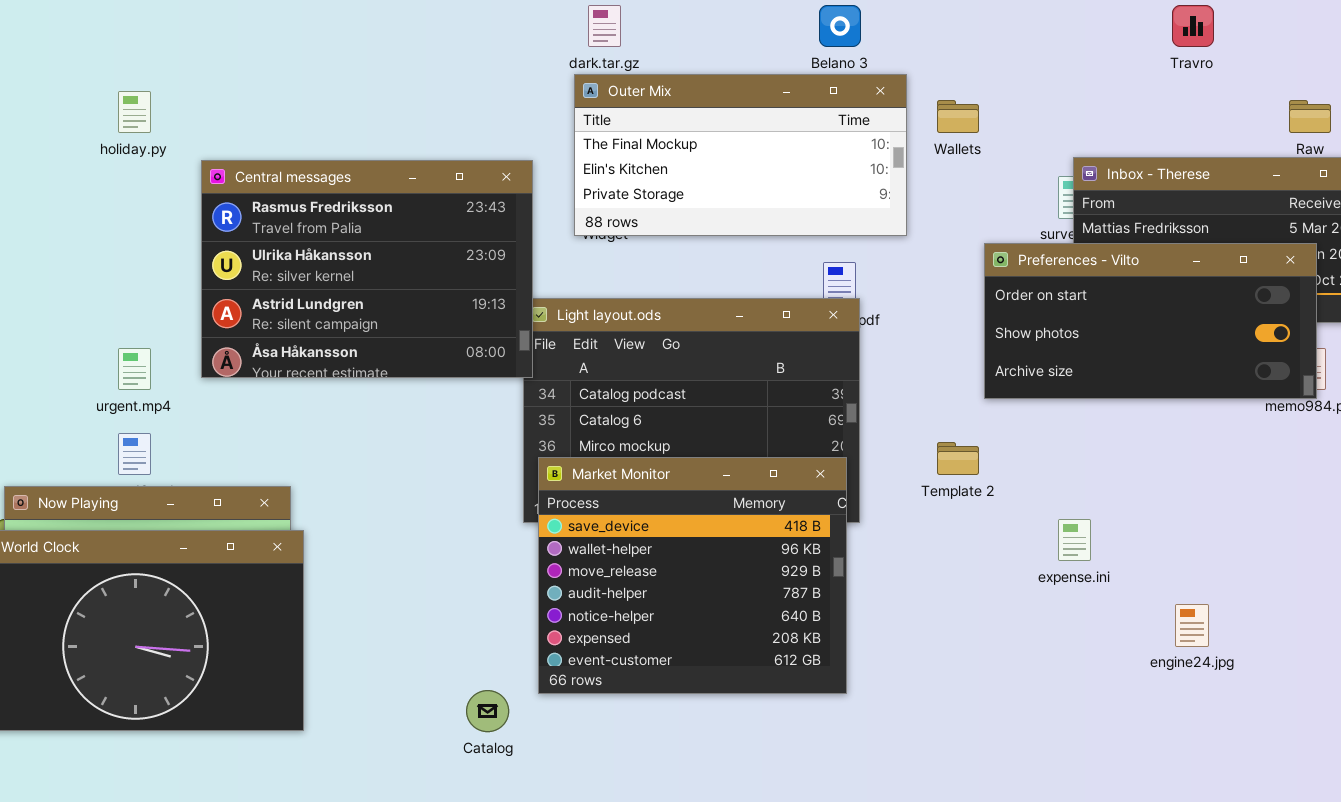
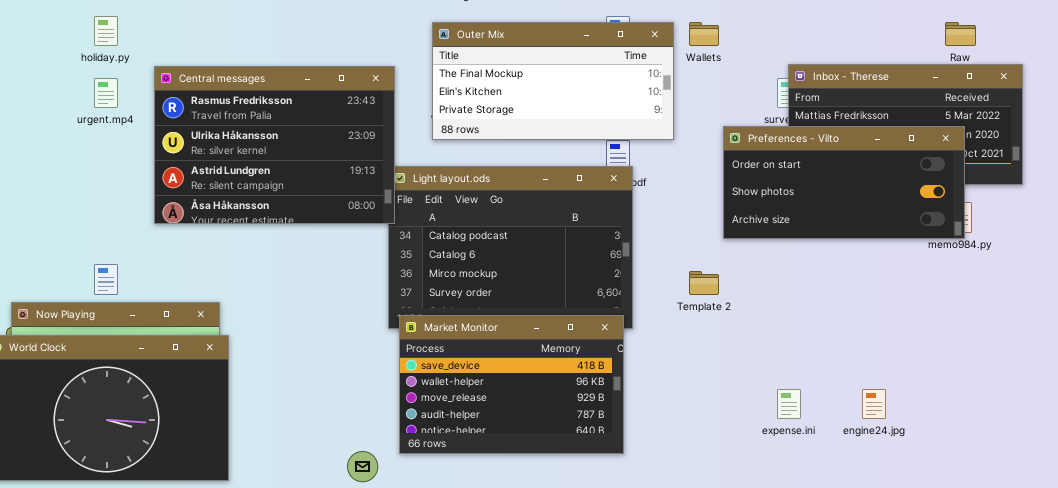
Outer Mix: [574,74,907,236] -> [432,22,674,140], moved
urgent.mp4: [118,348,151,390] -> [94,78,118,108], moved
Market Monitor: [538,457,847,694] -> [399,315,624,454], resized
expense.ini: [1058,519,1091,561] -> [777,389,801,419], moved

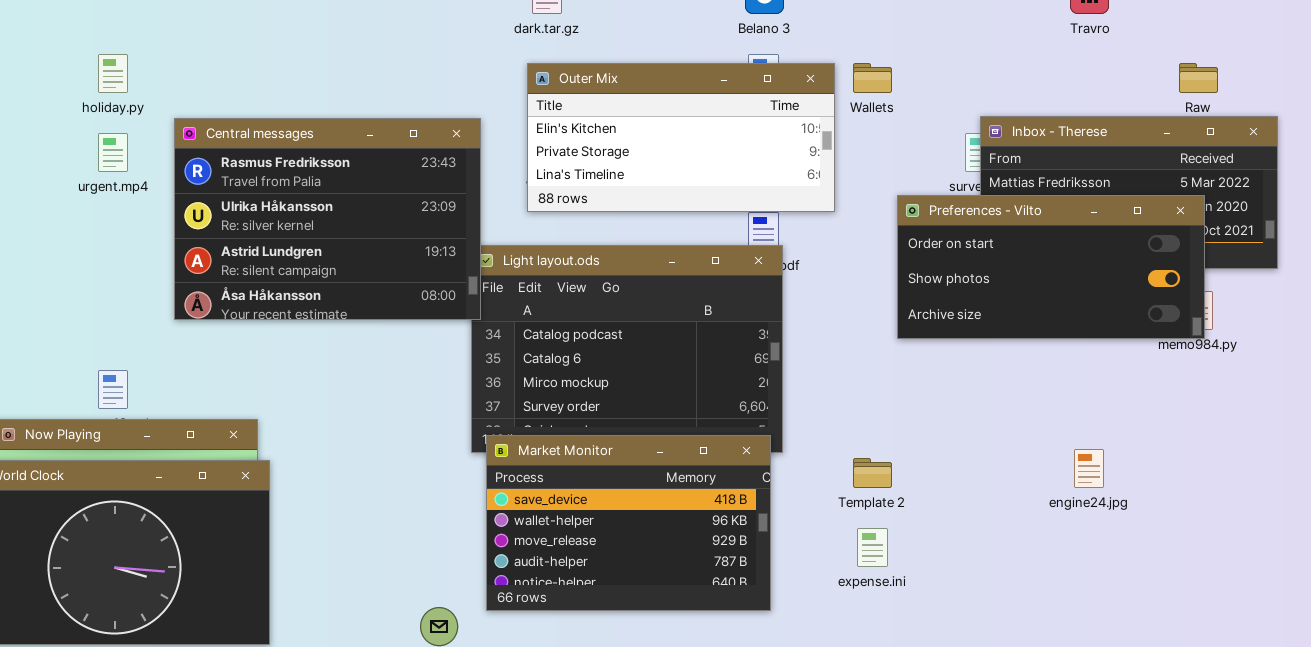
Outer Mix: [432,22,674,140] -> [527,63,835,212], scrolled down 1 row
Template 2: [689,271,719,295] -> [853,458,892,488], moved
expense.ini: [777,389,801,419] -> [857,528,888,567], moved
engine24.jpg: [862,389,886,419] -> [1074,449,1104,488], moved

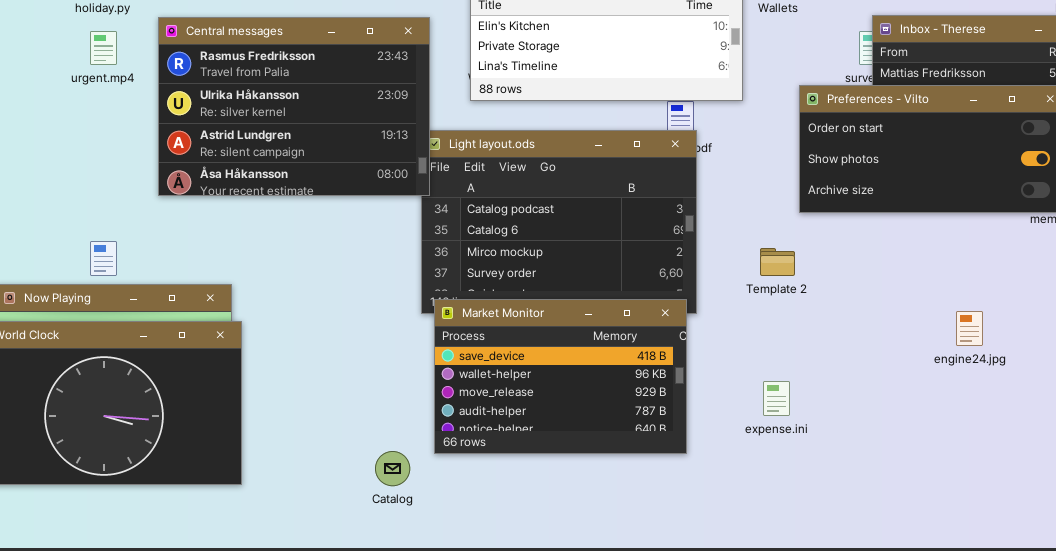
Template 2: [853,458,892,488] -> [760,248,795,276], moved

